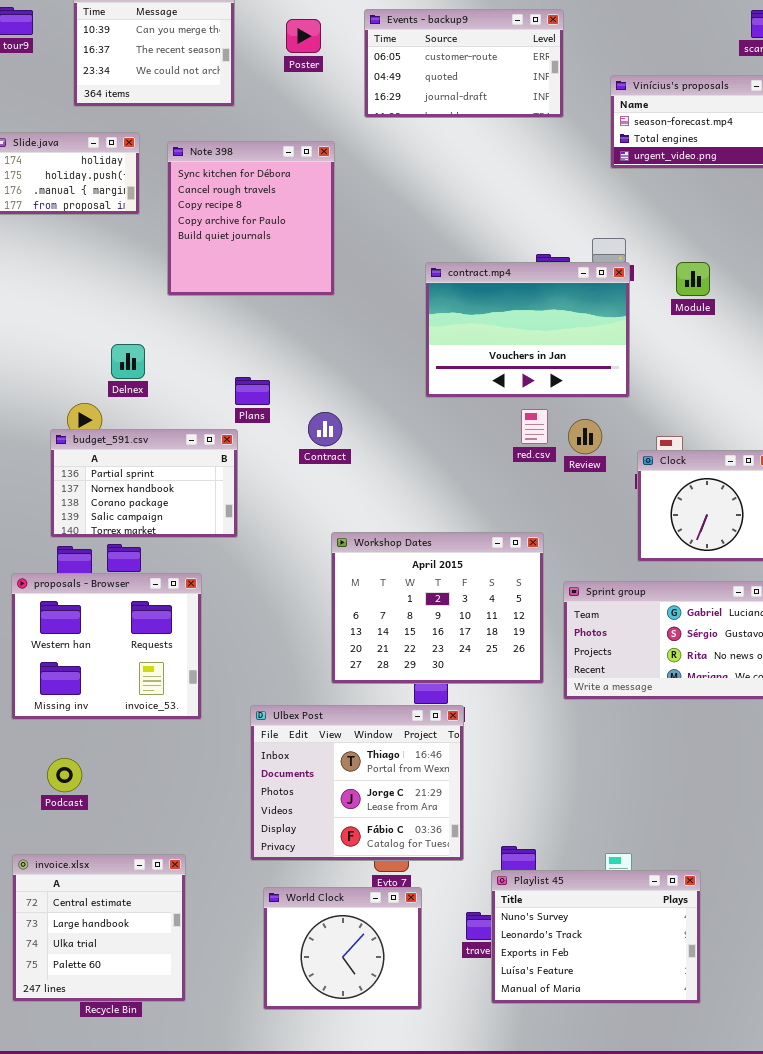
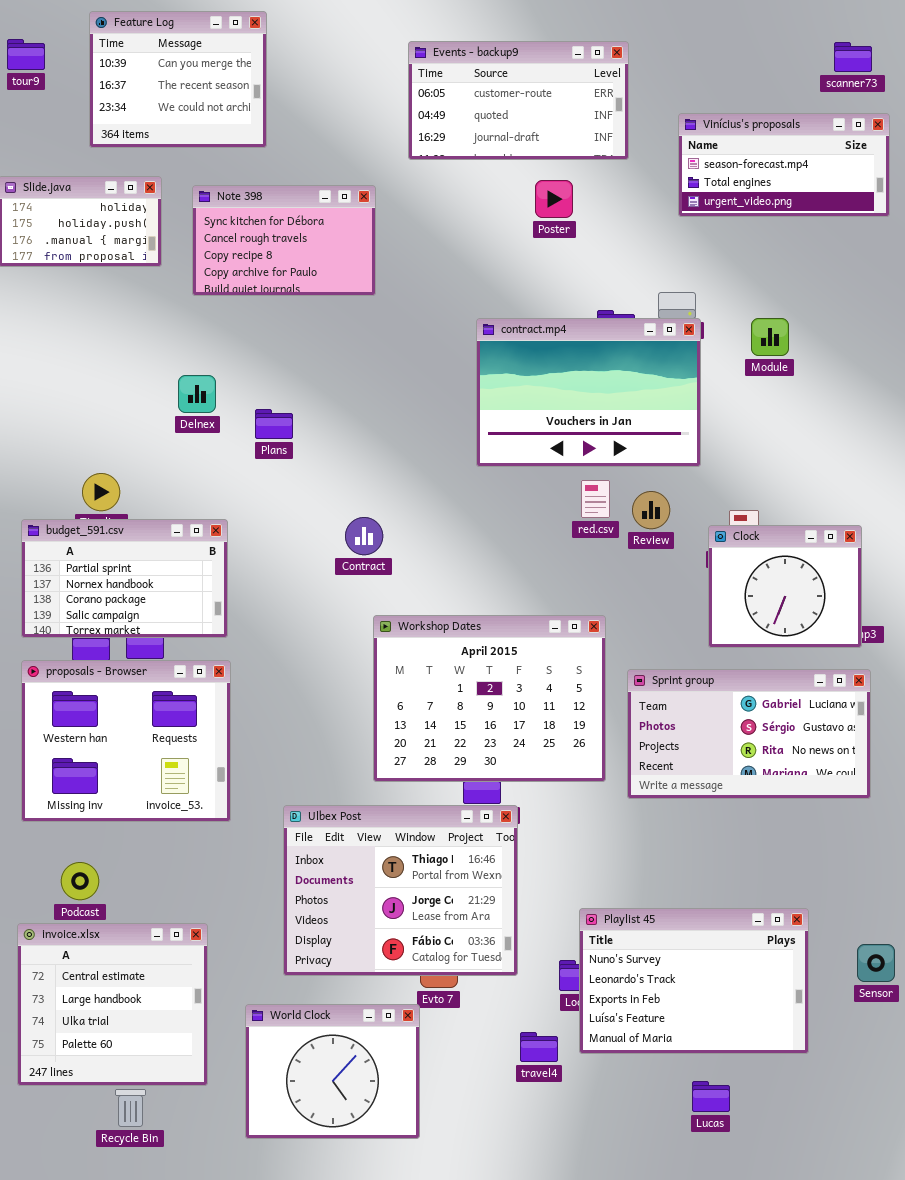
Poster: [286,19,321,53] -> [535,180,573,218], moved
Note 398: [167,141,335,296] -> [192,185,376,296], resized
Delnex: [111,344,145,379] -> [178,375,216,413], moved
Plans: [235,377,270,405] -> [255,409,293,439], moved
Contract: [308,412,342,446] -> [345,517,383,555], moved
budget_591.csv: [50,429,238,538] -> [21,519,228,638], moved
invoice.xlsx: [12,854,186,1002] -> [17,923,208,1086], moved
Playlist 45: [491,870,701,1004] -> [579,908,809,1054], moved
World Clock: [263,887,422,1010] -> [245,1004,420,1139], moved

